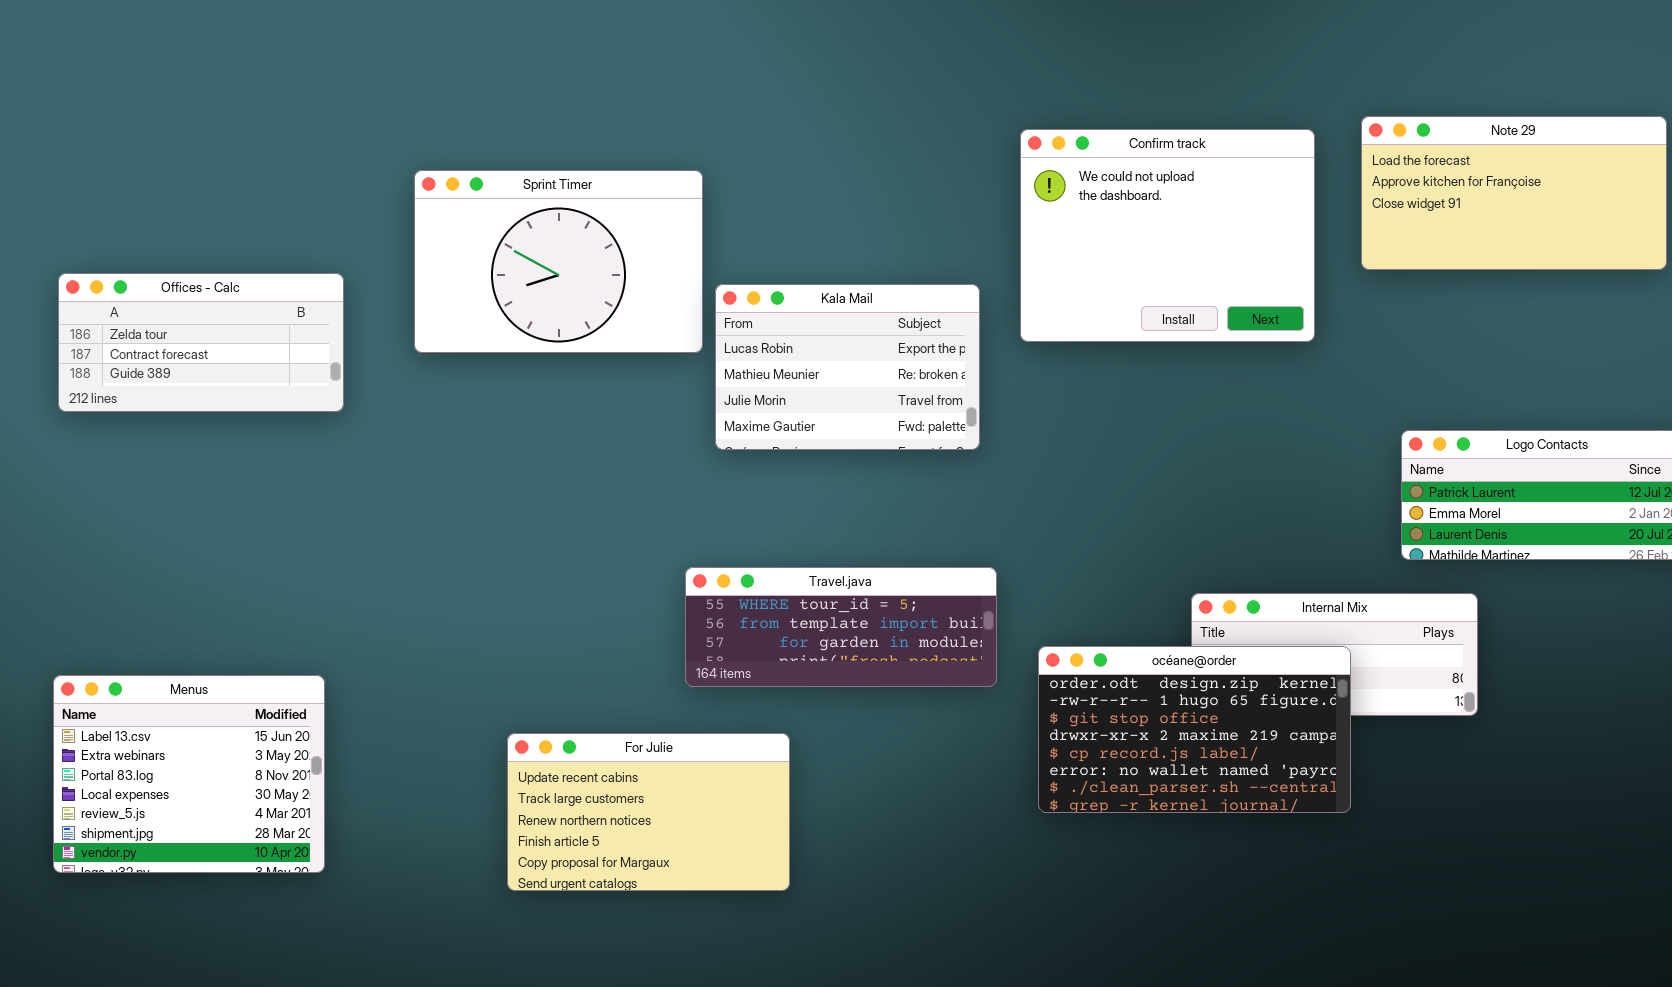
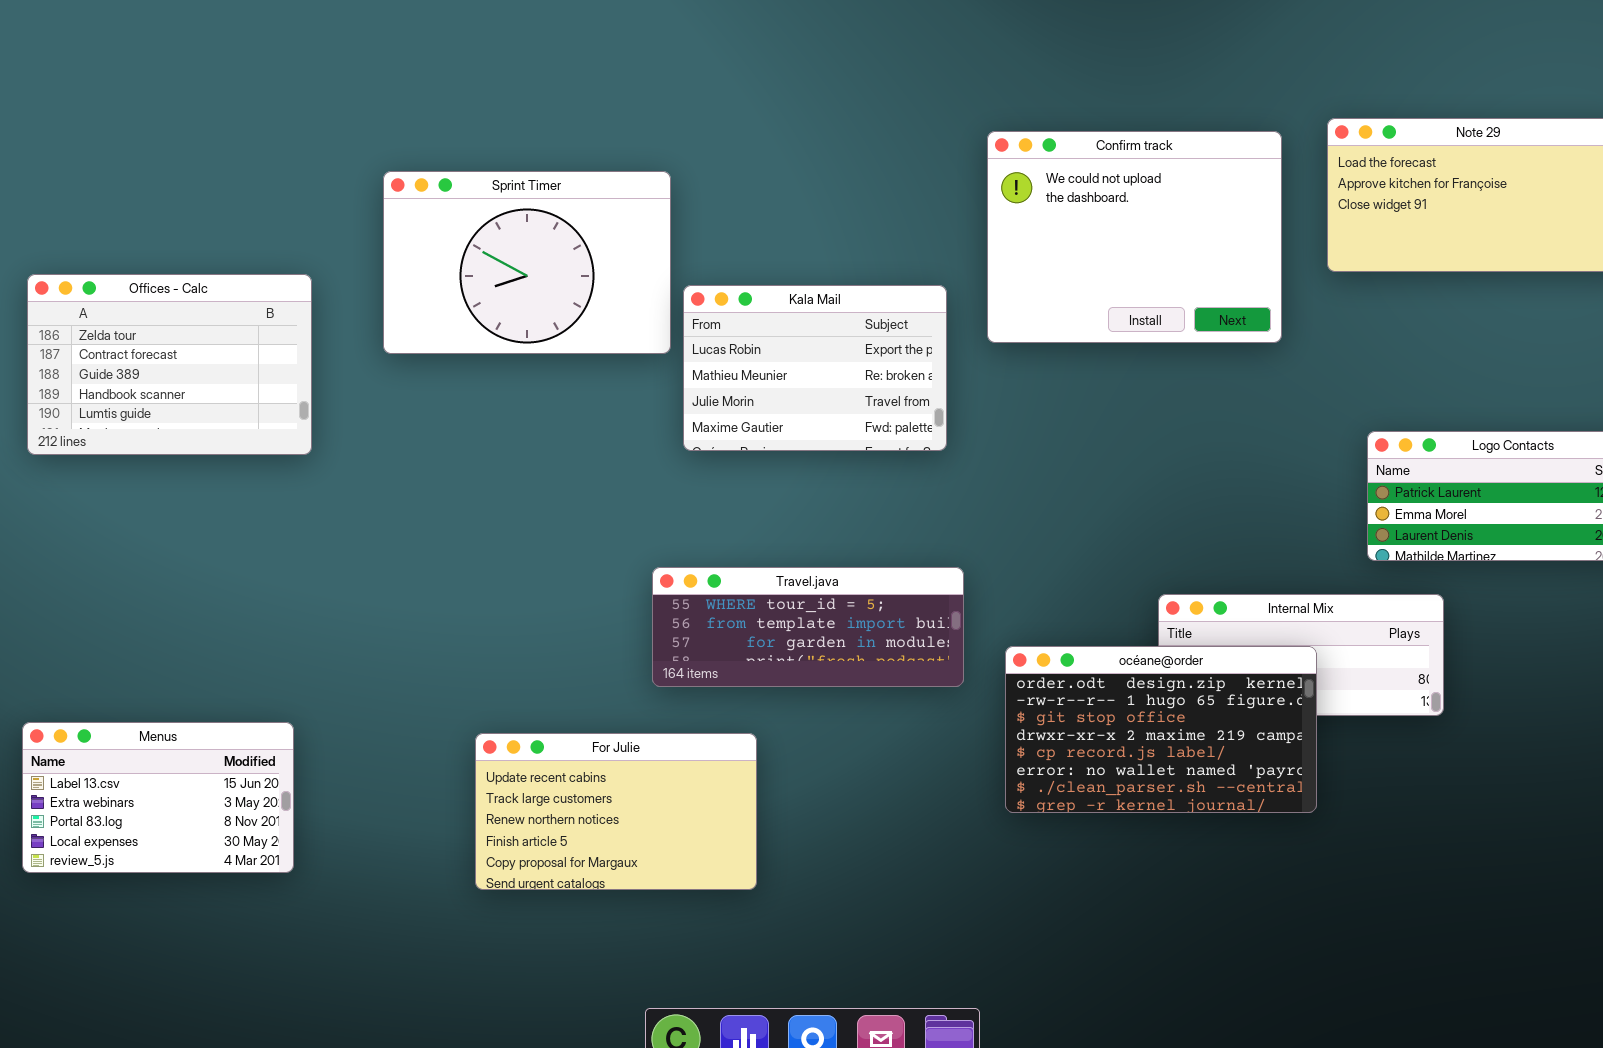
Offices - Calc: [58,273,344,412] -> [27,274,312,455], resized
Menus: [53,675,325,873] -> [22,722,294,873], resized

